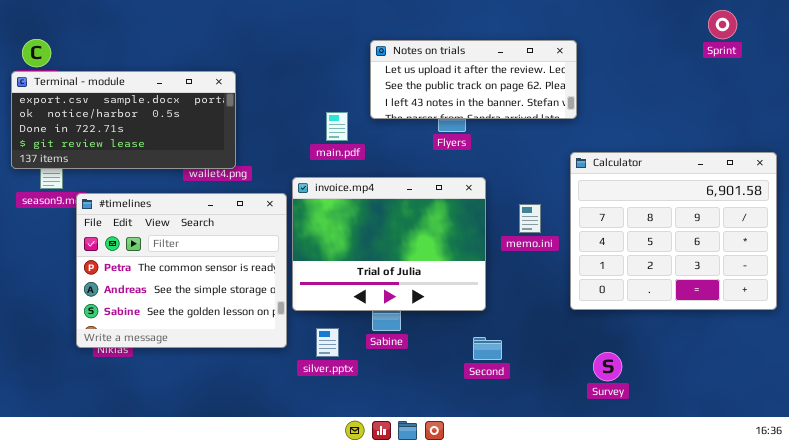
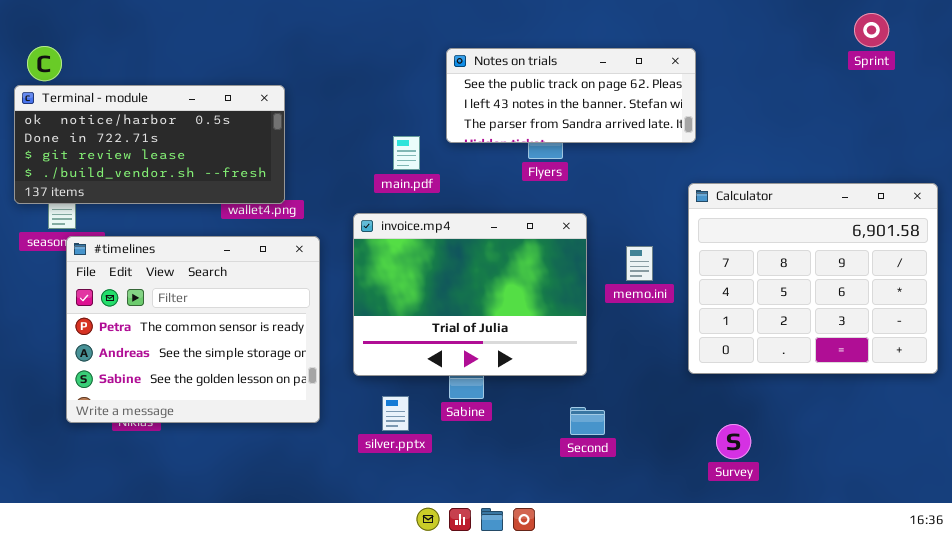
Notes on trials: [370,40,577,119] -> [446,48,696,143], scrolled down 1 row
Terminal - module: [11,71,236,169] -> [14,85,285,204], scrolled down 1 row
#timelines: [76,193,287,348] -> [66,236,320,423], moved

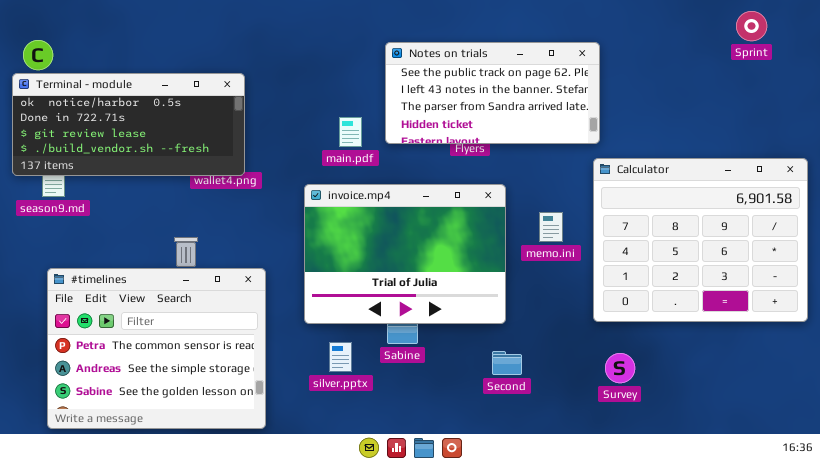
Notes on trials: [446,48,696,143] -> [385,42,600,144], resized
#timelines: [66,236,320,423] -> [47,268,266,429], moved
Survey: [716,424,751,459] -> [605,353,635,383], moved

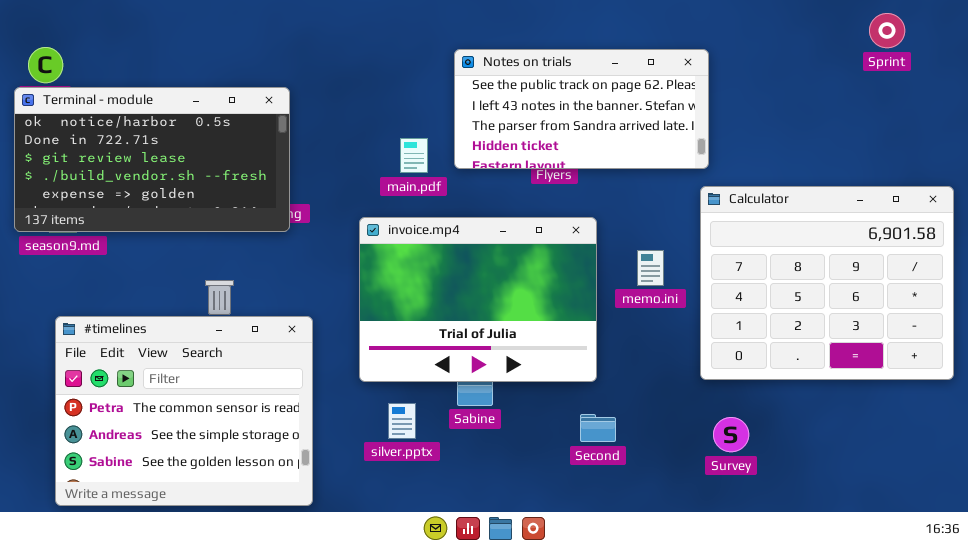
Terminal - module: [12,73,245,176] -> [14,87,290,232], resized

